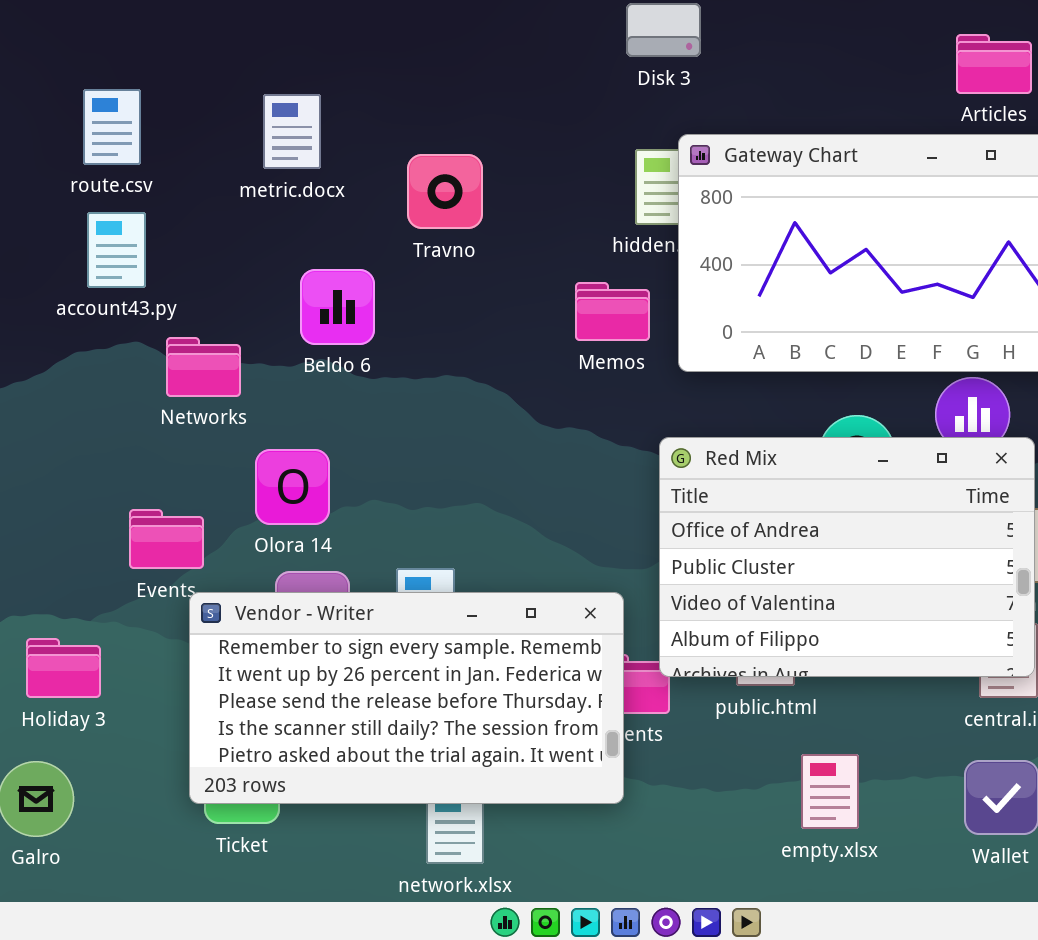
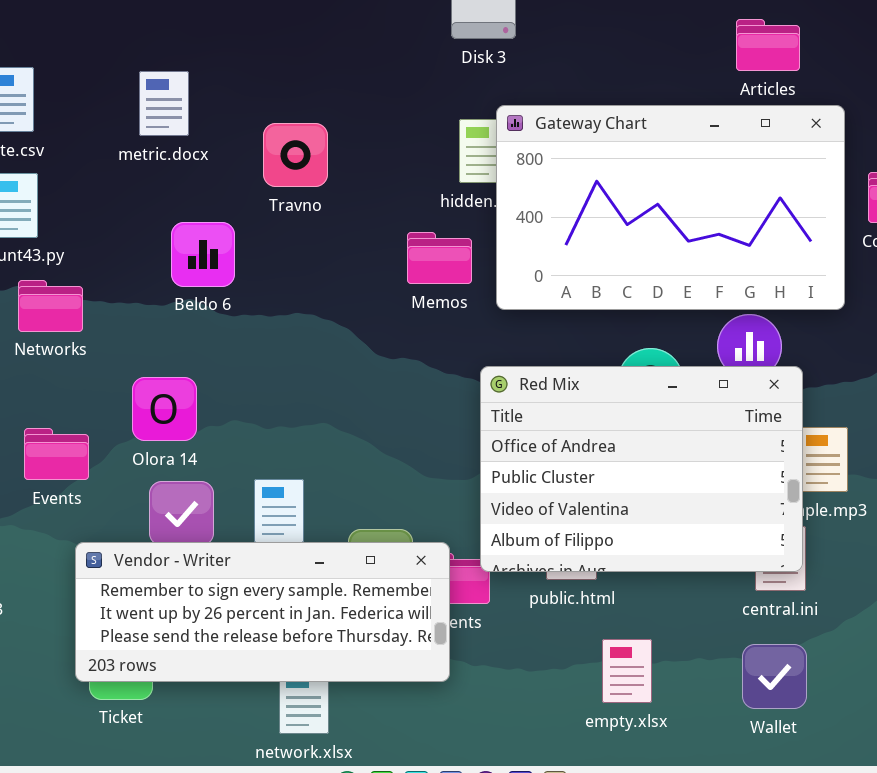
Networks: [166,337,241,397] -> [18,280,83,332], moved
Vendor - Writer: [189,592,624,804] -> [75,542,450,682], resized

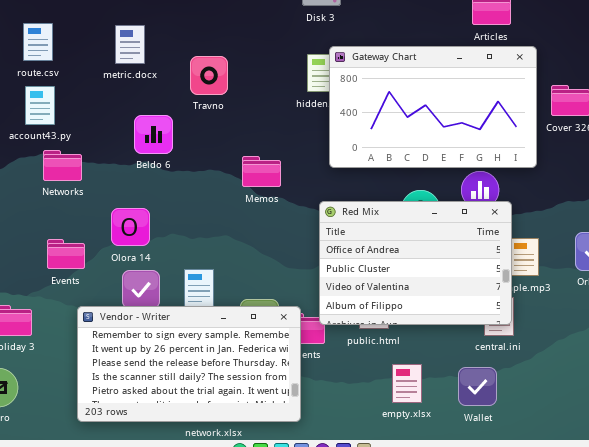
Memos: [407,232,472,284] -> [242,156,281,187], moved
Vendor - Writer: [75,542,450,682] -> [77,306,301,422], resized
Wallet: [742,644,807,709] -> [458,367,497,406], moved

